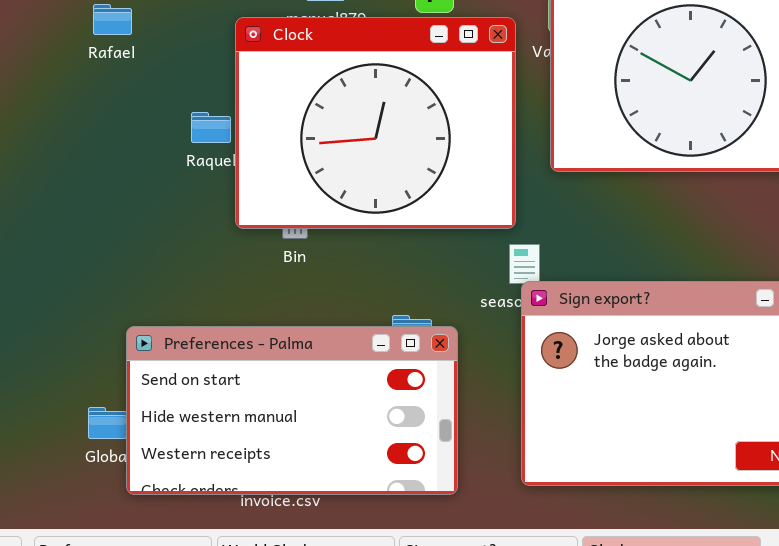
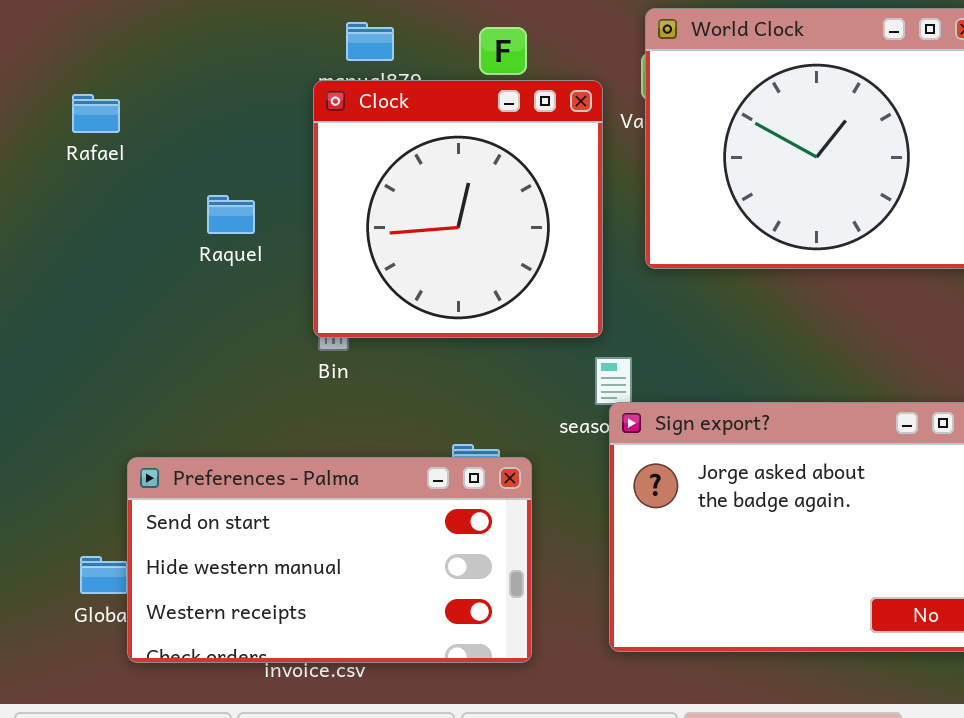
Rafael: [93,4,132,35] -> [72,94,120,133], moved
Clock: [235,17,516,229] -> [313,80,603,338], resized

